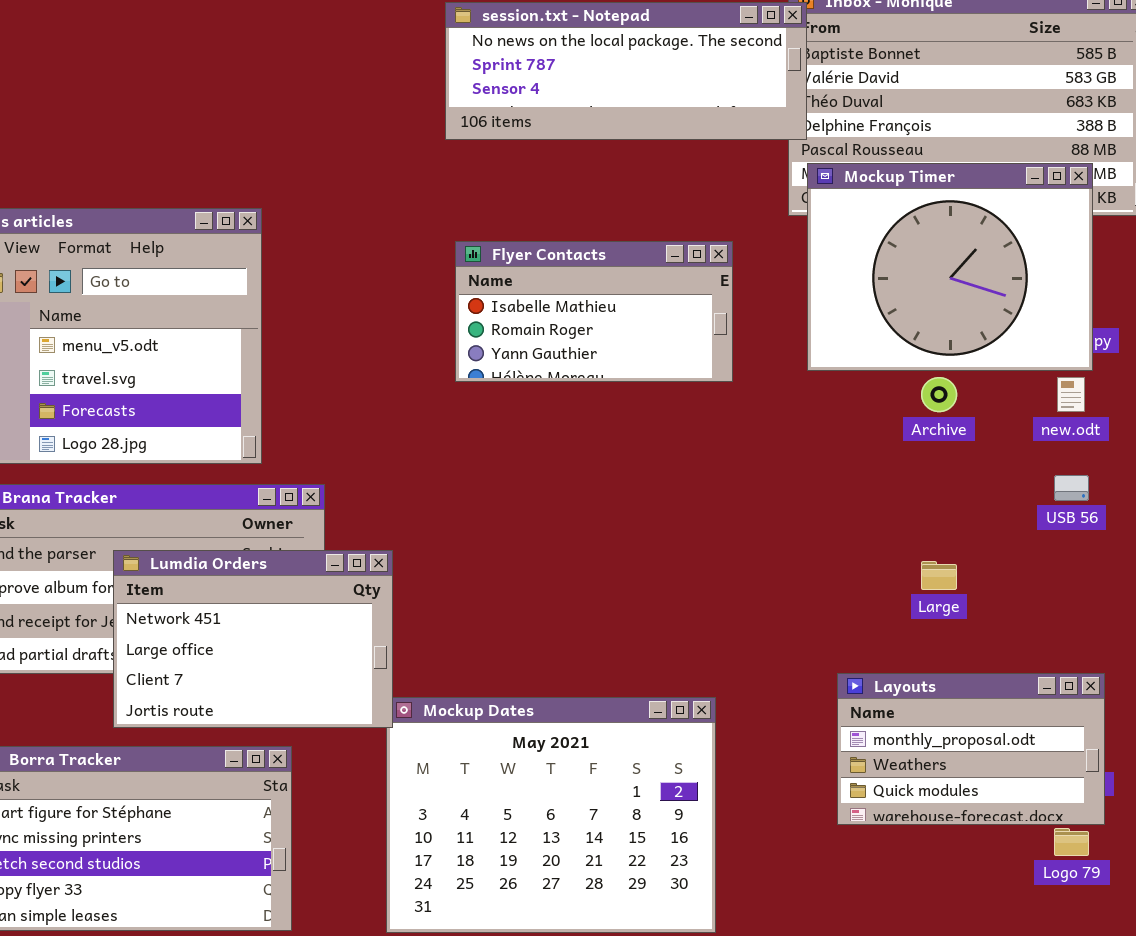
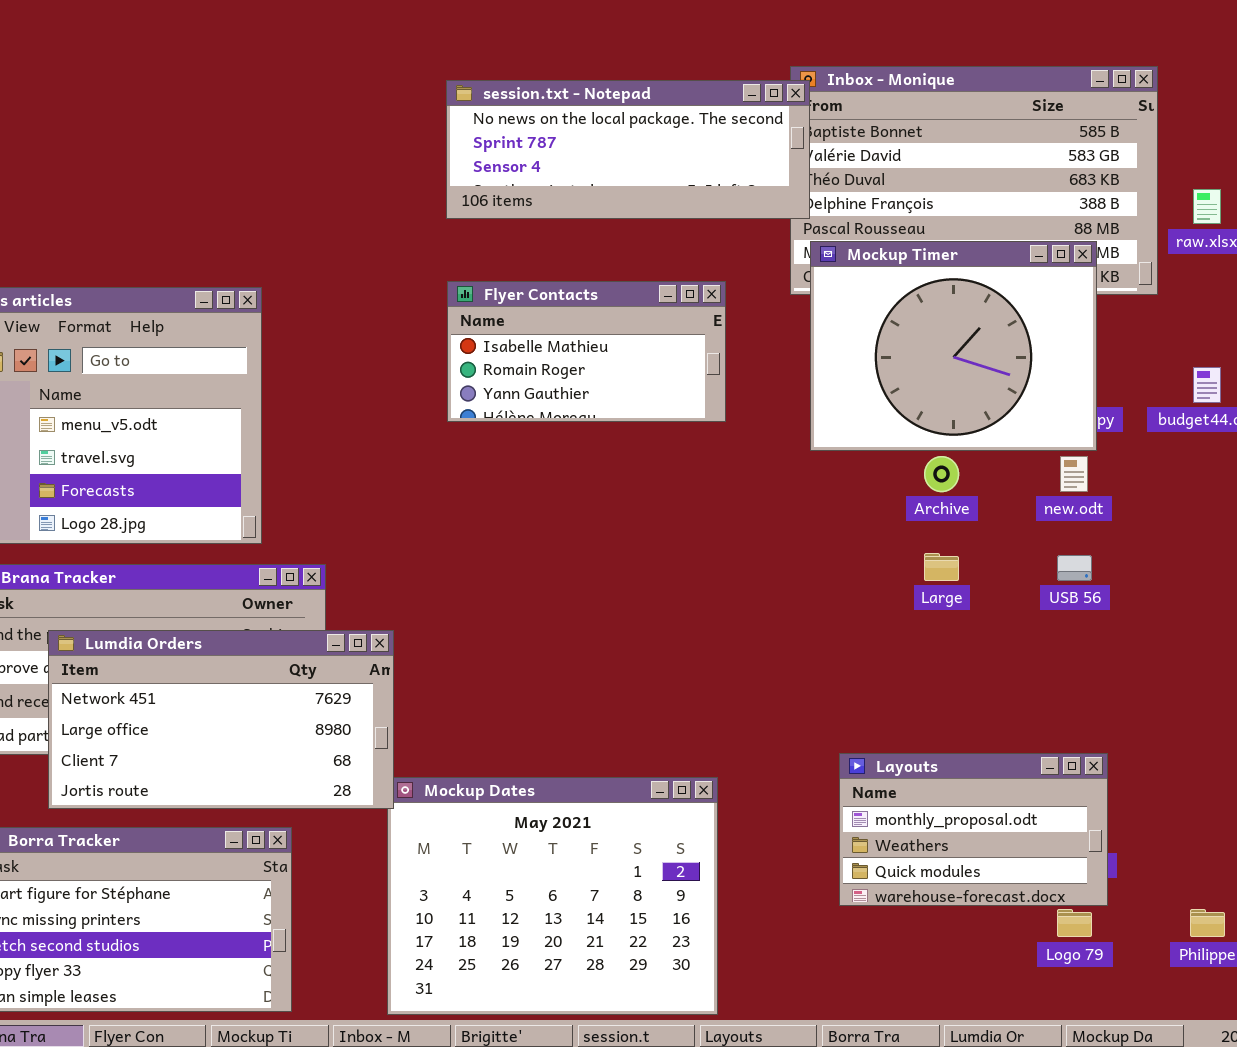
Flyer Contacts: [455,241,733,382] -> [447,281,726,422], moved
Lumdia Orders: [113,550,393,728] -> [48,630,394,809], resized
Large: [921,561,957,590] -> [924,553,959,581], moved

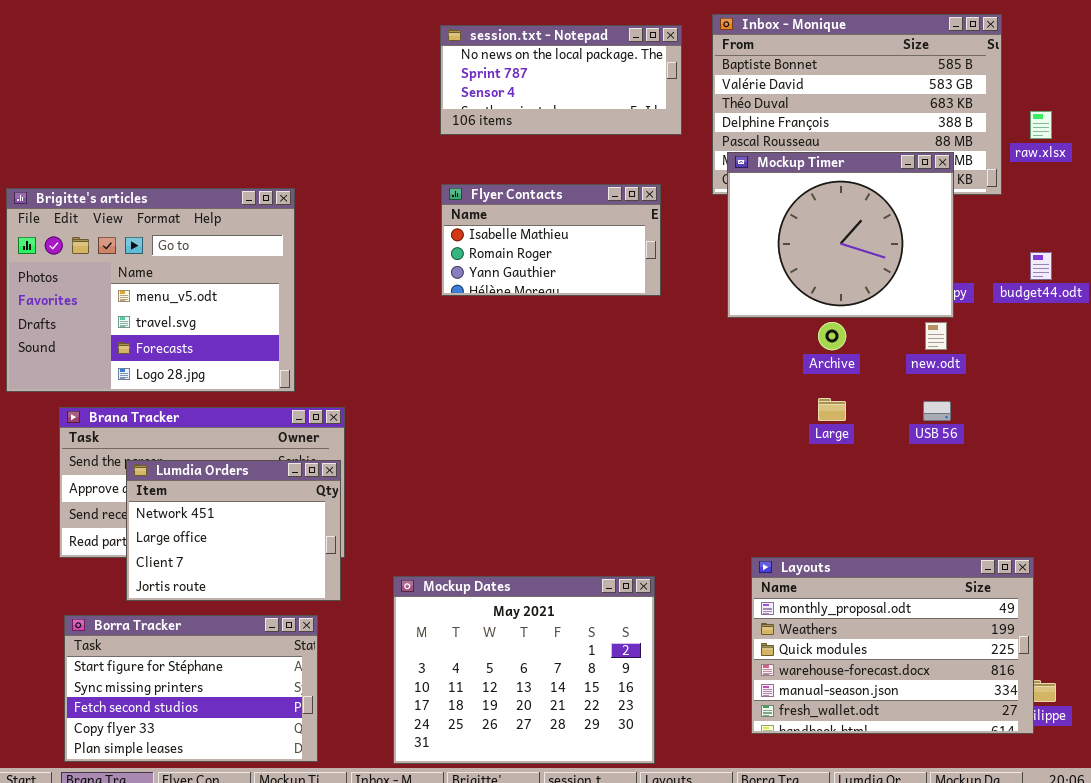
session.txt - Notepad: [446,80,810,219] -> [440,25,682,135], resized
Lumdia Orders: [48,630,394,809] -> [126,460,341,601], resized
Layouts: [839,753,1108,906] -> [751,557,1034,734], resized

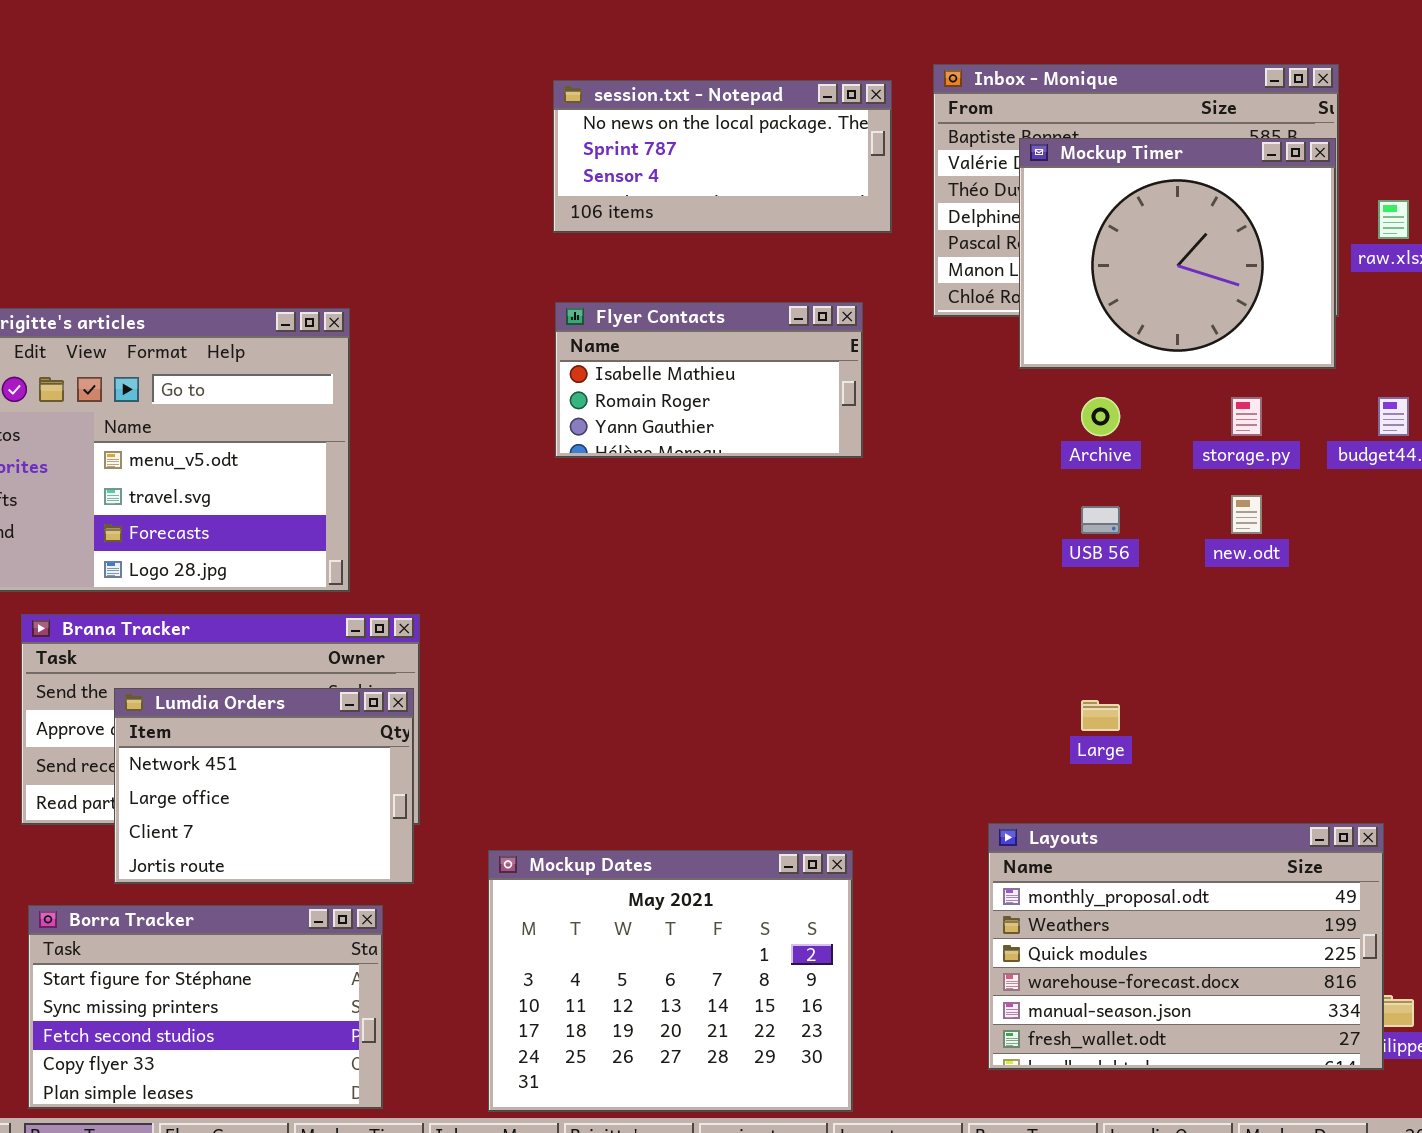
Mockup Timer: [727,152,954,318] -> [1019,138,1336,369], moved
Archive: [818,322,846,350] -> [1081,397,1120,436], moved
Large: [818,398,846,421] -> [1081,700,1120,731], moved
USB 56: [923,401,951,421] -> [1081,506,1120,534], moved

